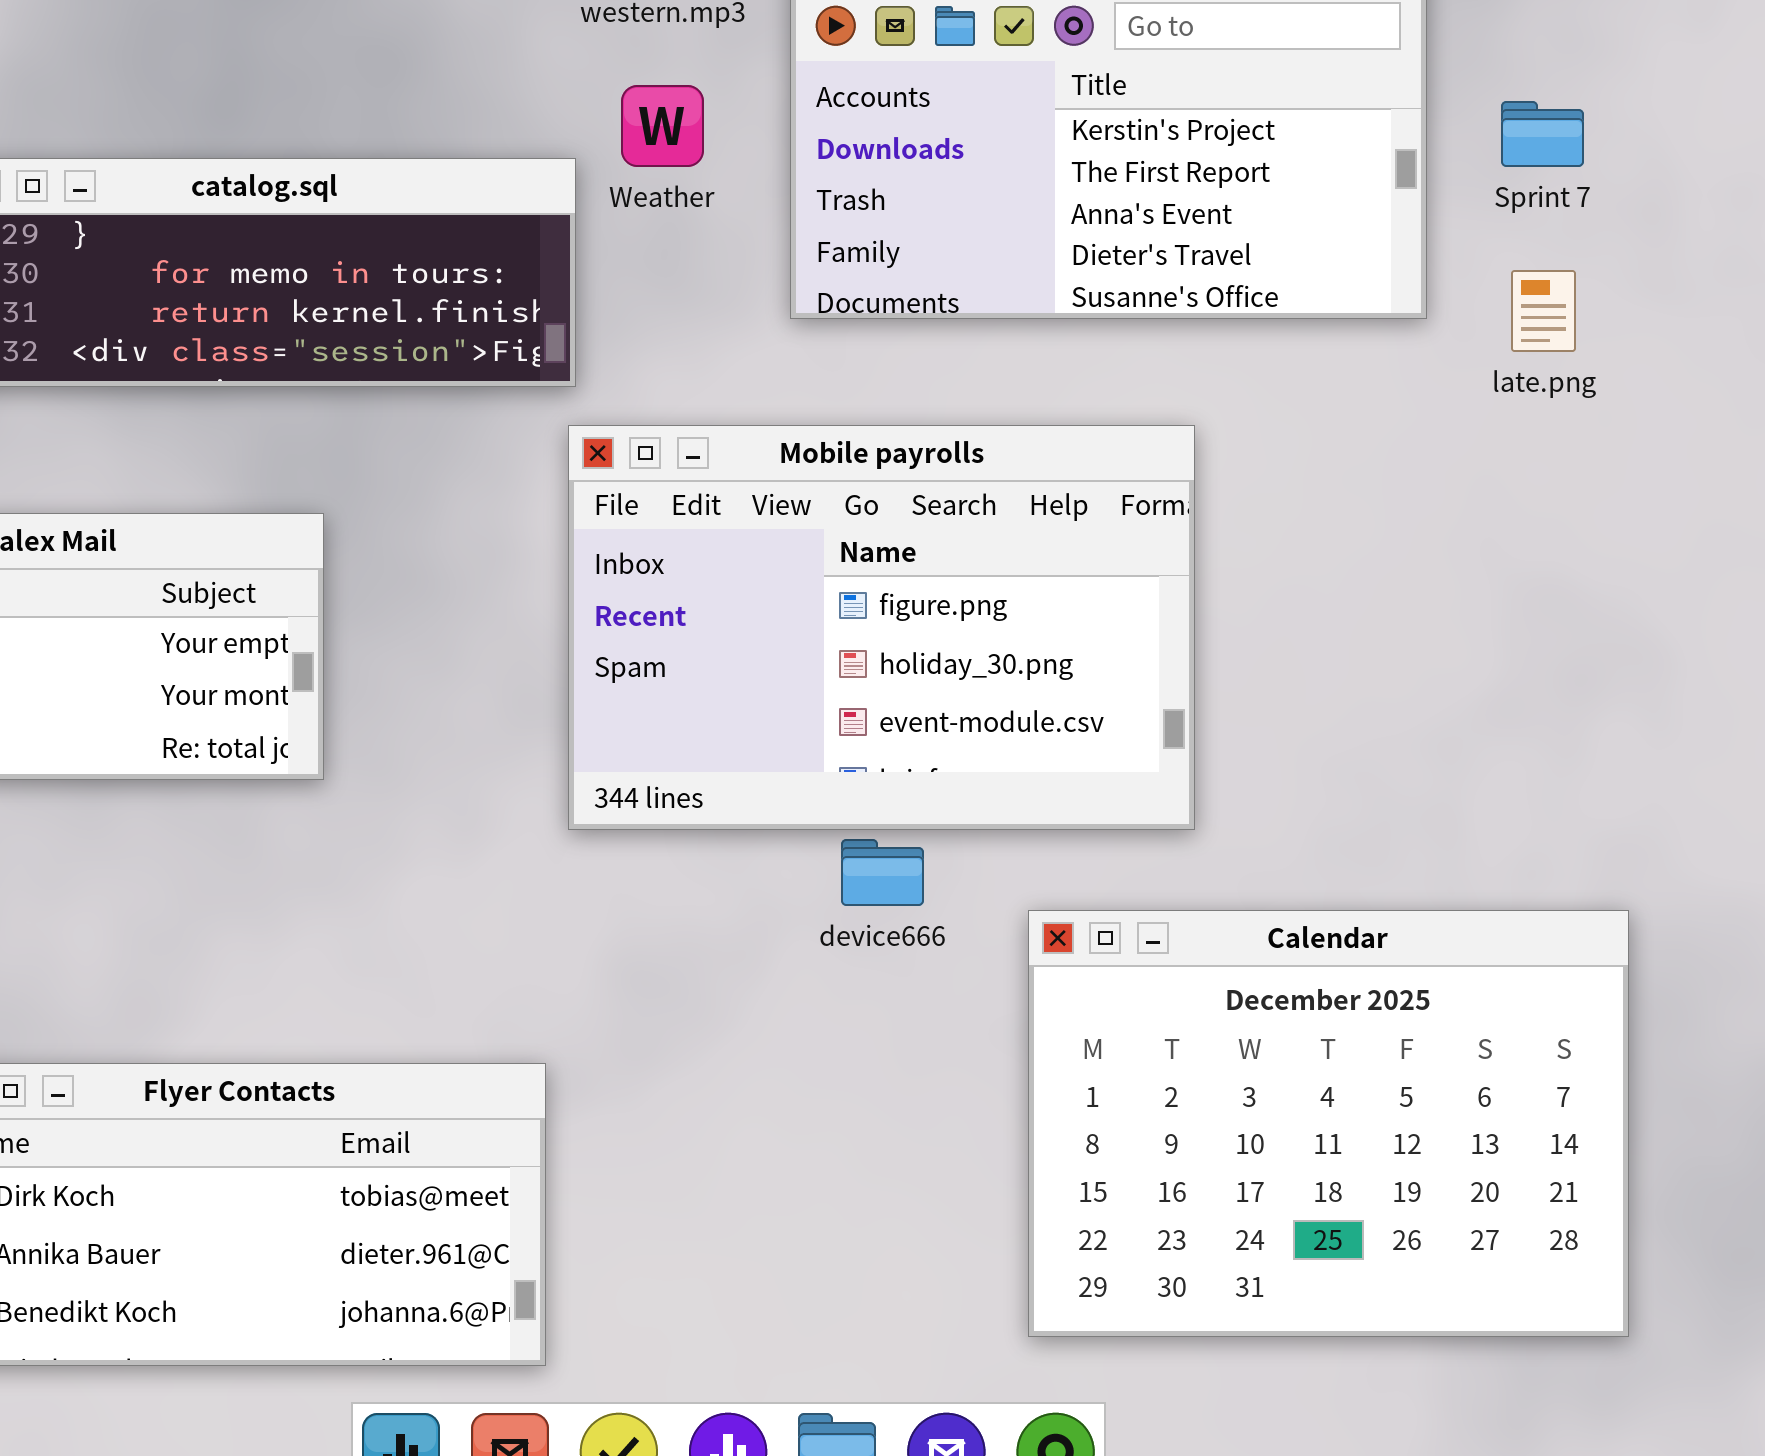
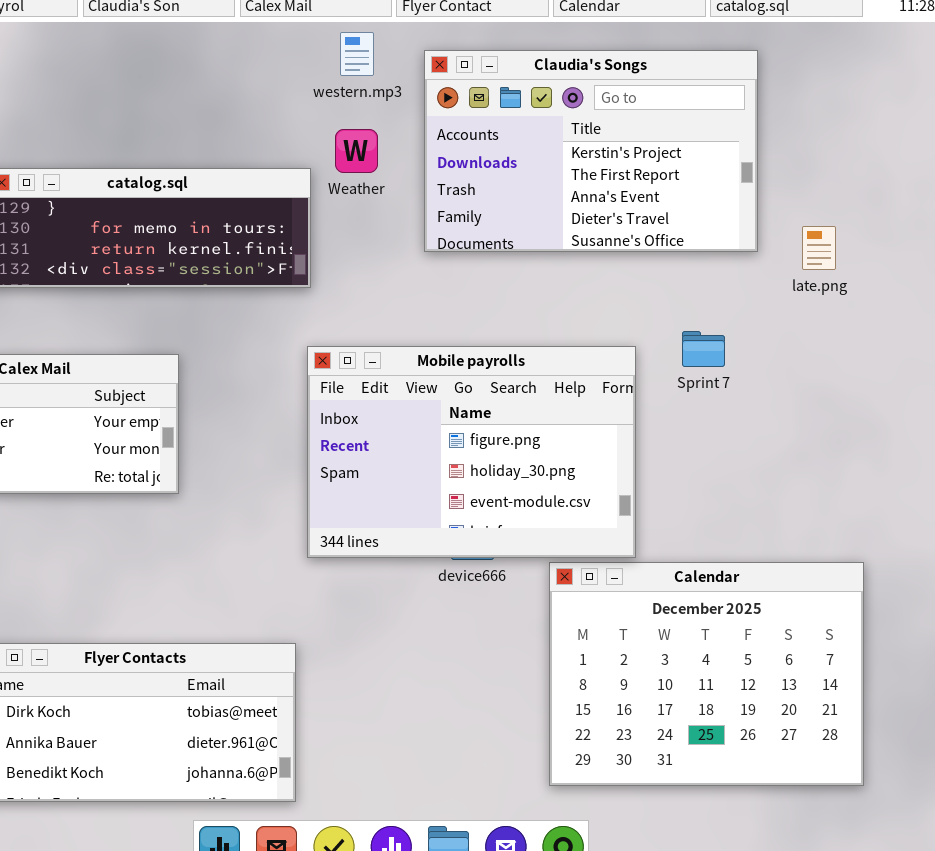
Sprint 7: [1501,101,1584,167] -> [682,331,725,367], moved
Mobile payrolls: [568,425,1195,830] -> [307,346,636,558], moved

